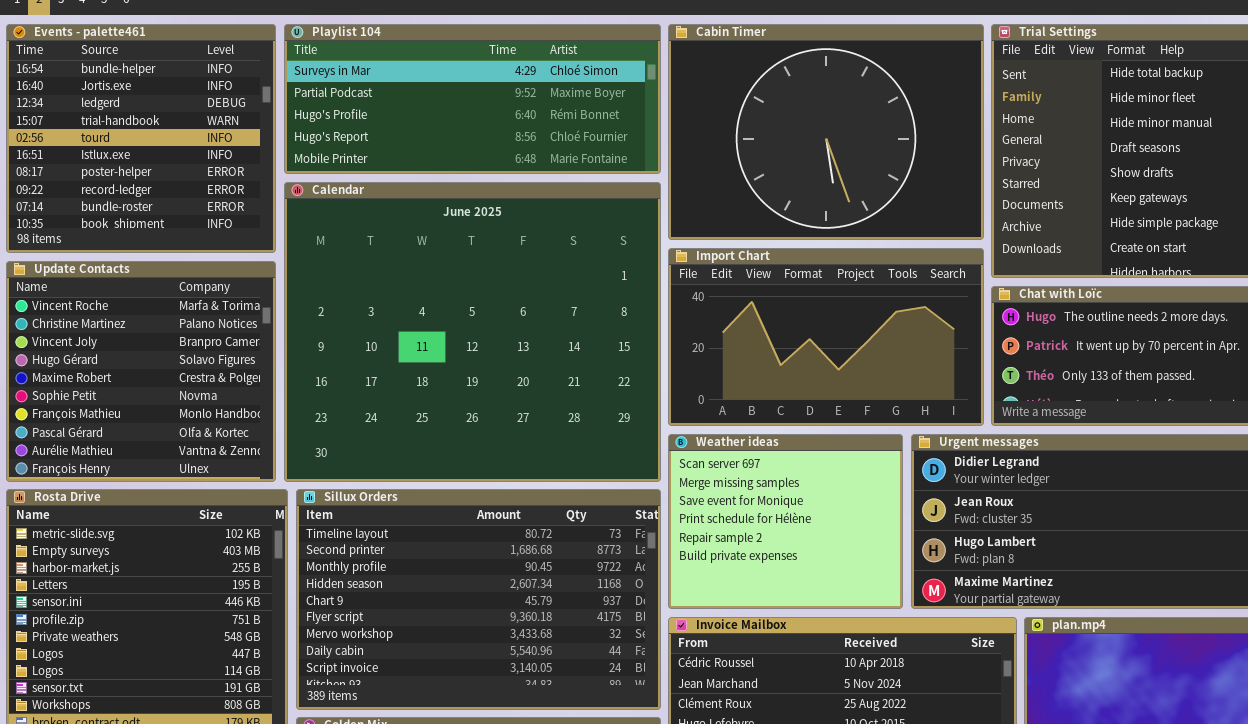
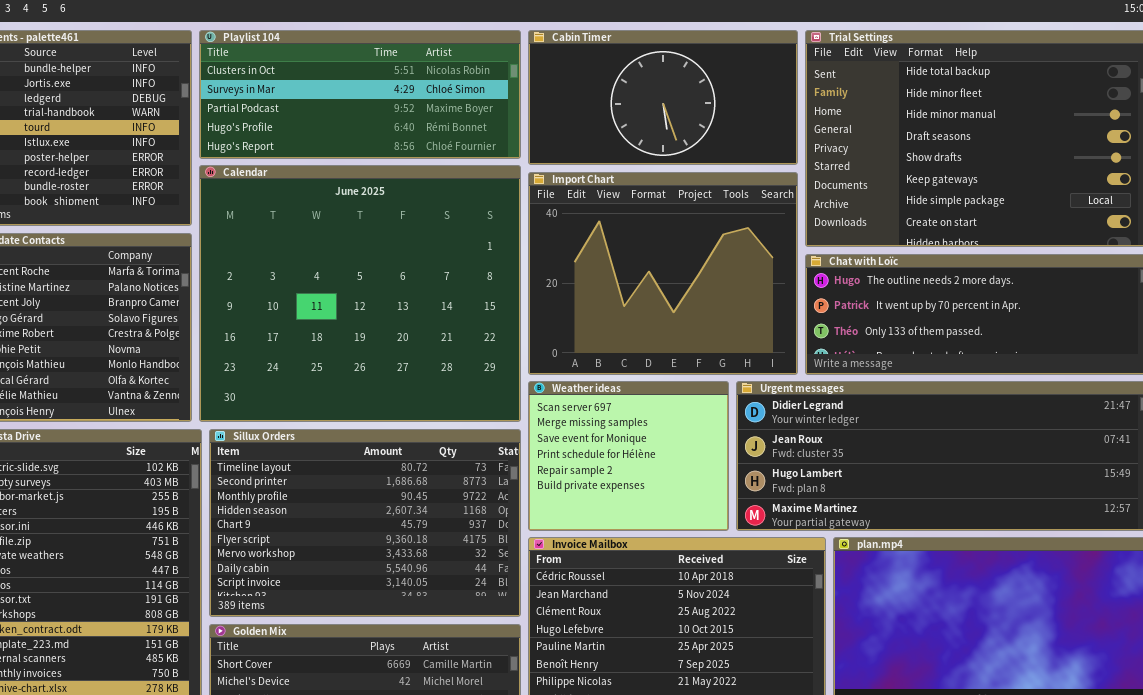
Playlist 104: [284,24,661,174] -> [199,30,521,159], scrolled up 1 row
Cabin Timer: [668,24,984,240] -> [528,30,798,165], resized
Import Chart: [668,248,984,426] -> [528,172,798,375], resized

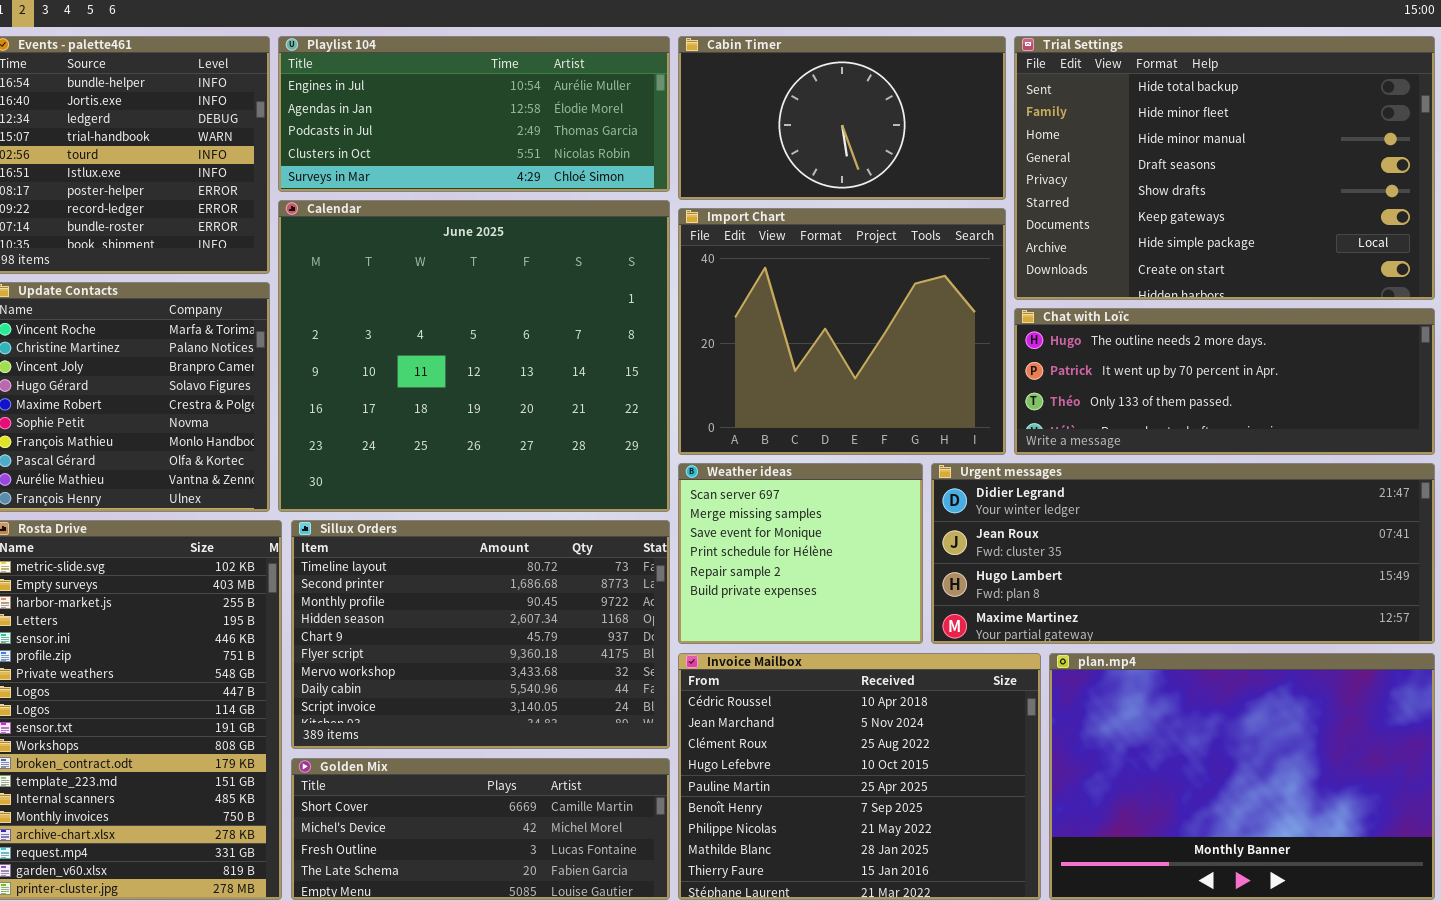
Playlist 104: [199,30,521,159] -> [278,36,670,192], scrolled up 3 rows

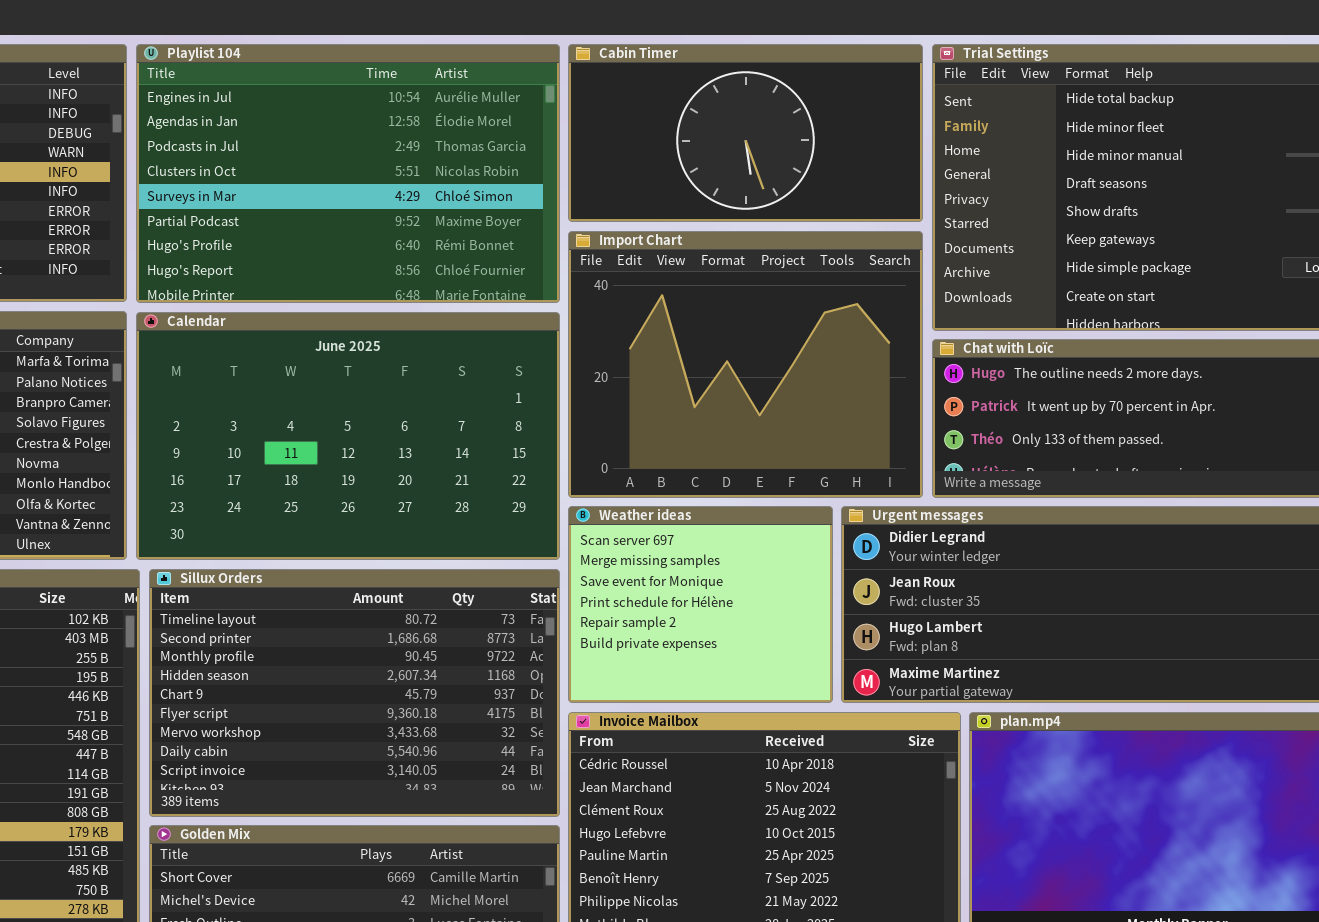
Playlist 104: [278,36,670,192] -> [136,44,560,303], resized
Calendar: [278,200,670,512] -> [136,312,560,560], resized

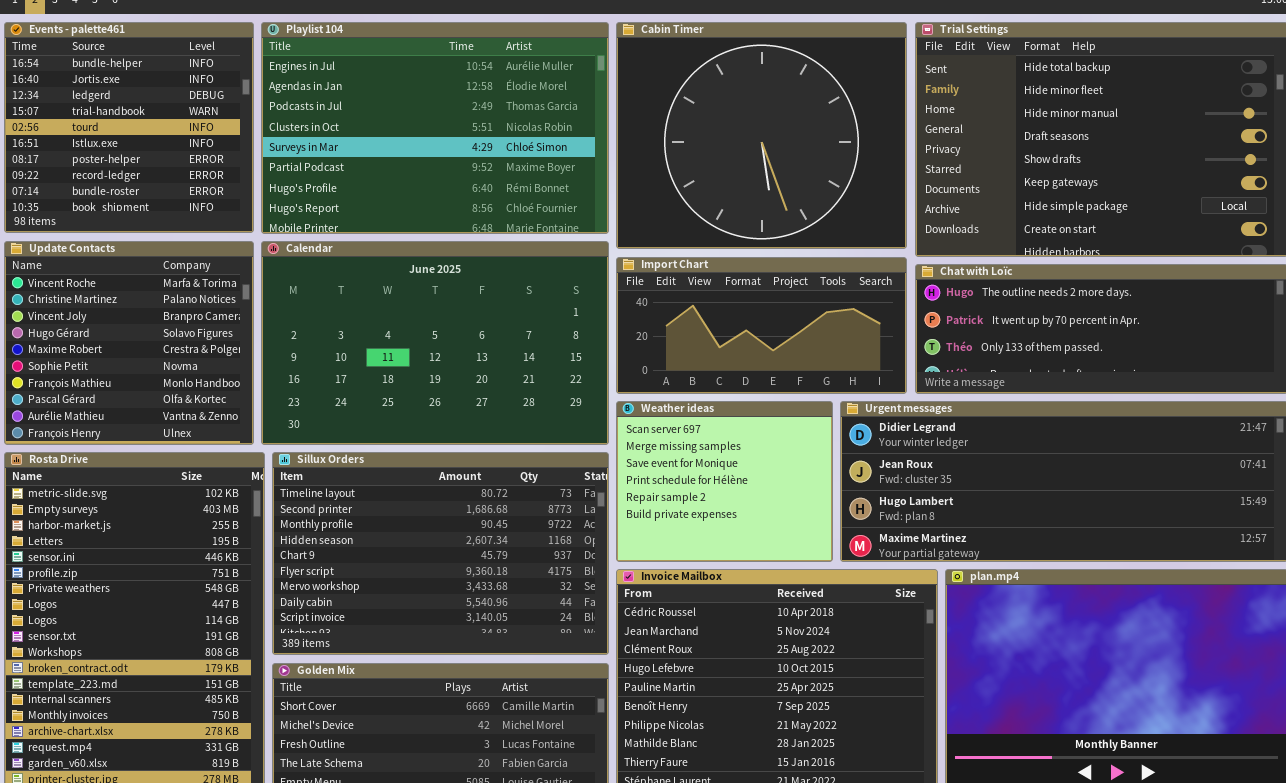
Cabin Timer: [568,44,923,222] -> [616,22,907,249], resized
Import Chart: [568,231,923,498] -> [616,257,907,394], resized

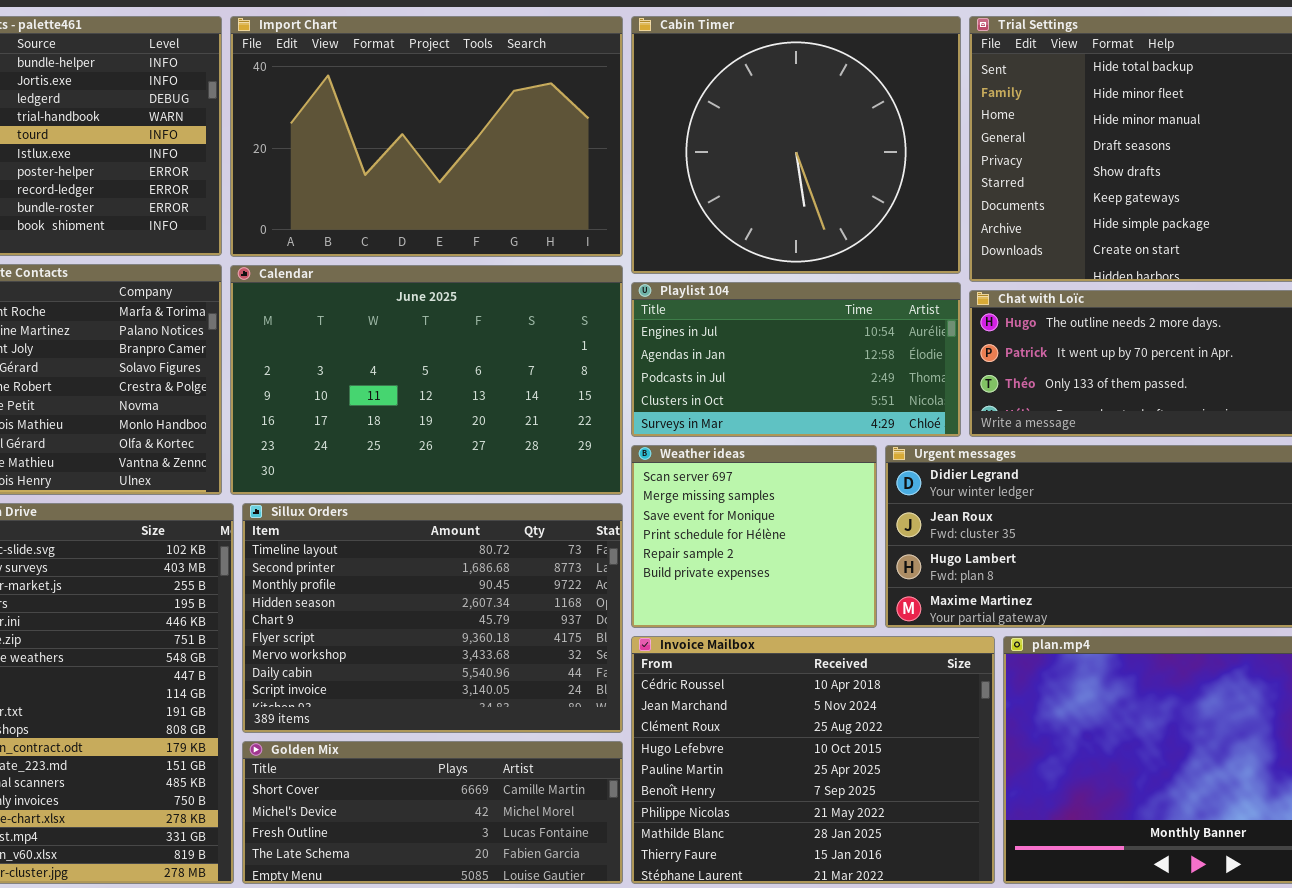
Playlist 104: [261,22,609,234] -> [631,282,961,437], moved, resized
Import Chart: [616,257,907,394] -> [230,16,623,257], moved, resized

